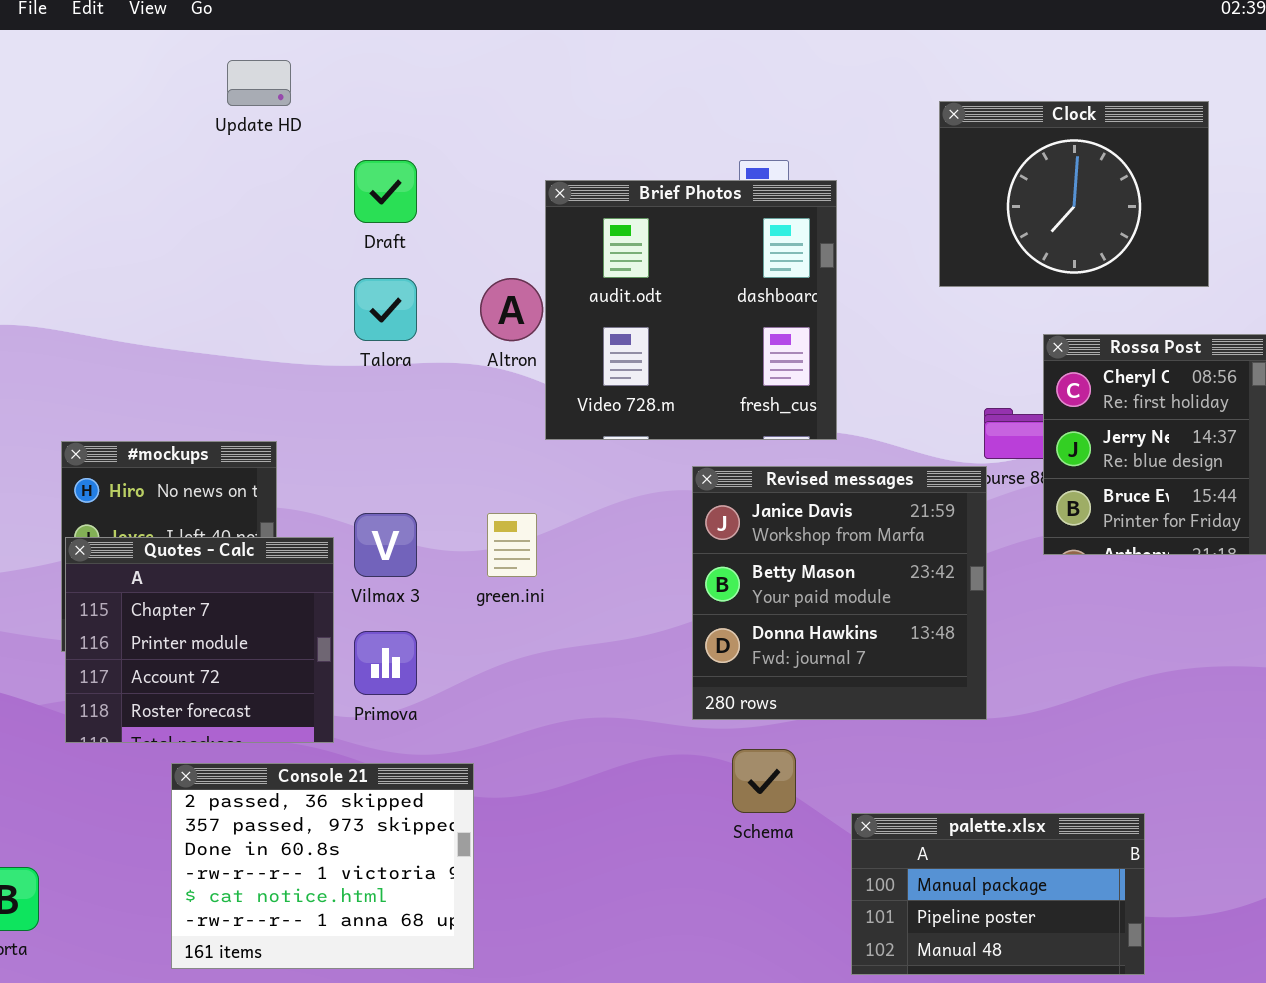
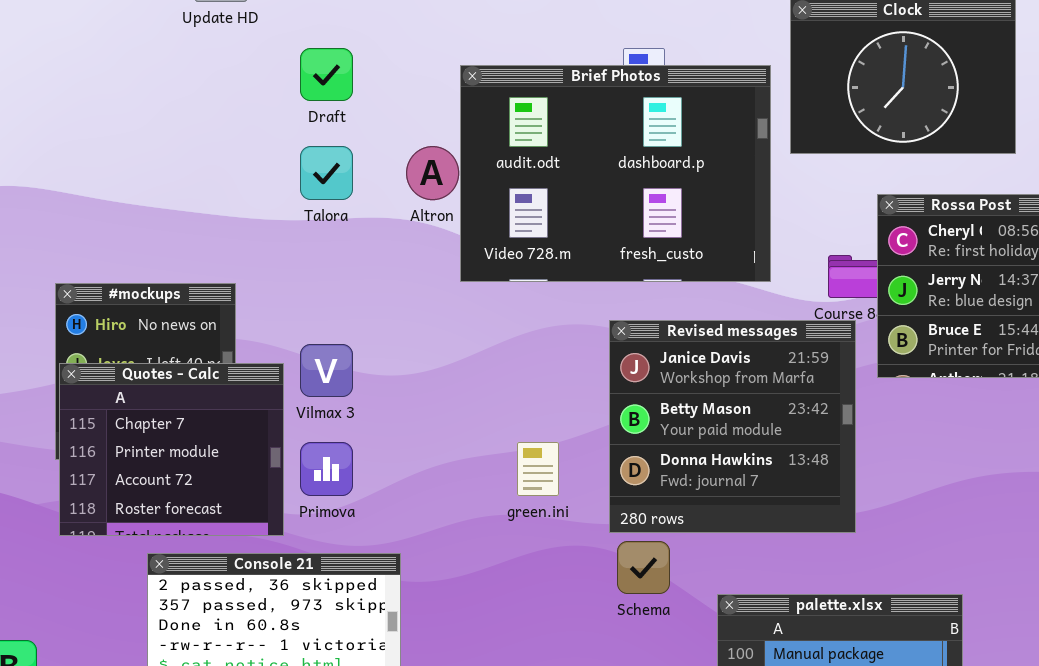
Brief Photos: [545,180,837,440] -> [460,65,771,282], resized
Revised messages: [692,466,987,720] -> [609,320,856,533], moved
green.ini: [487,513,537,577] -> [517,442,559,496], moved

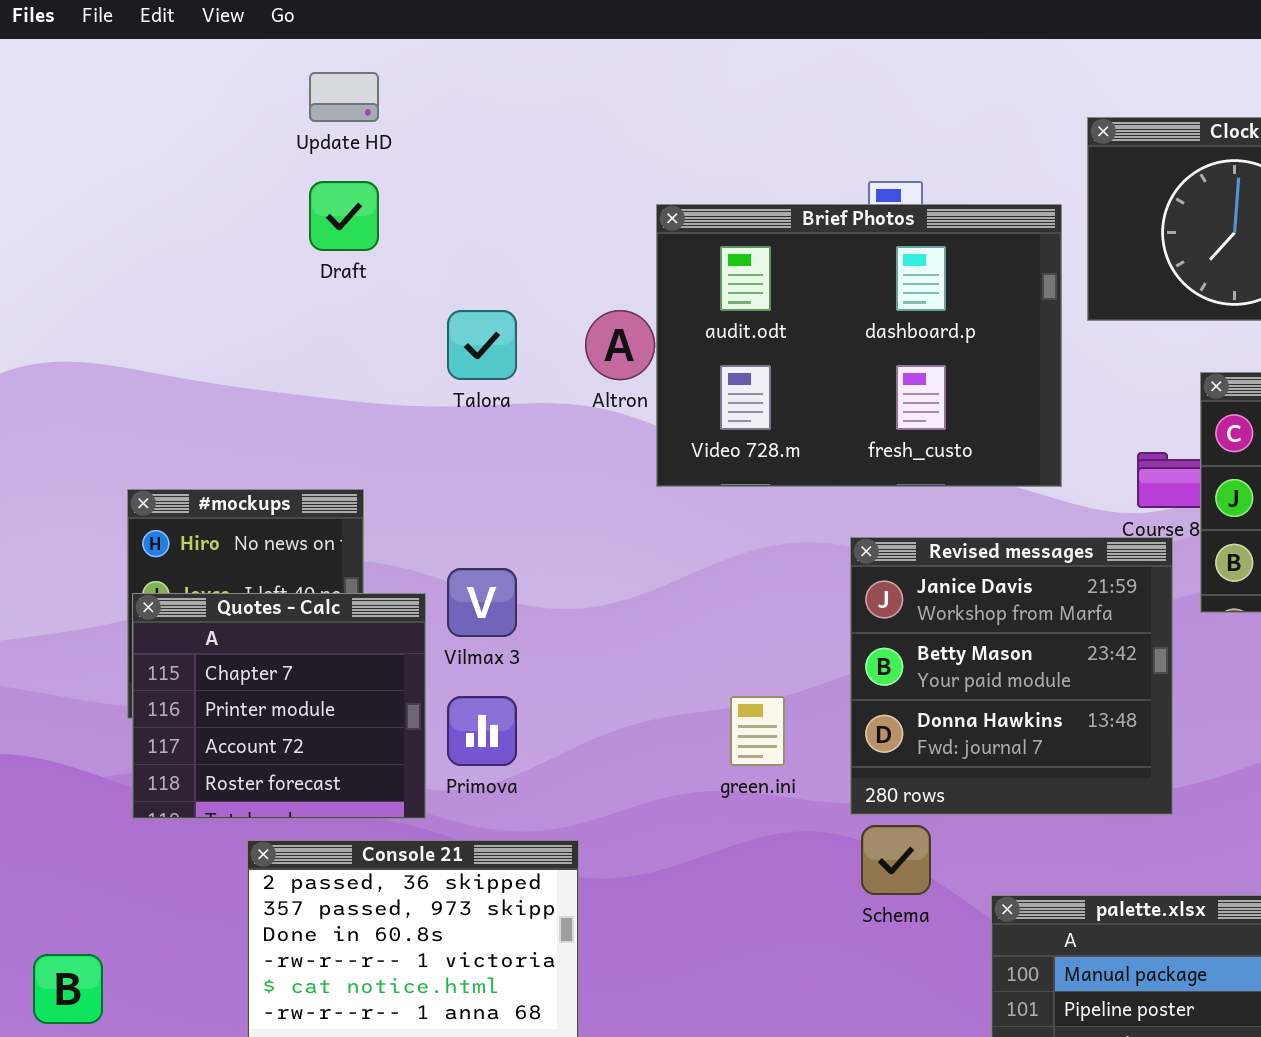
Draft: [300,48,353,101] -> [309,181,379,251], moved

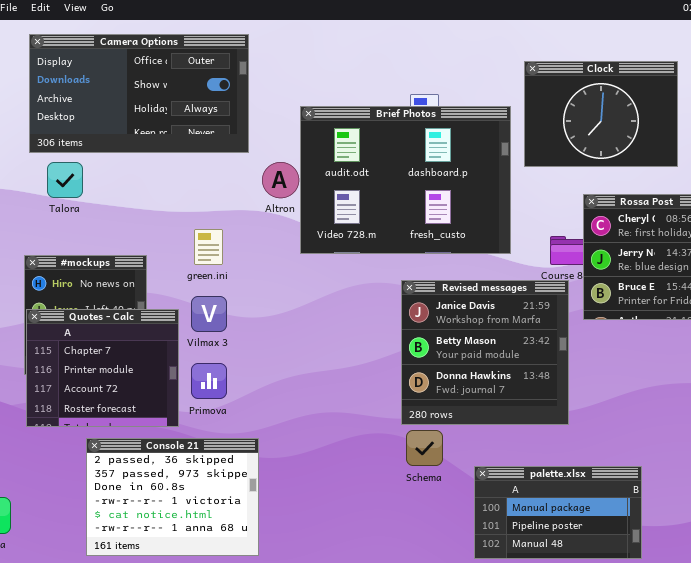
Camera Options: none -> [29,34,249,153], opened
Talora: [447,310,517,380] -> [47,162,83,198], moved
green.ini: [730,696,785,766] -> [194,229,223,265], moved

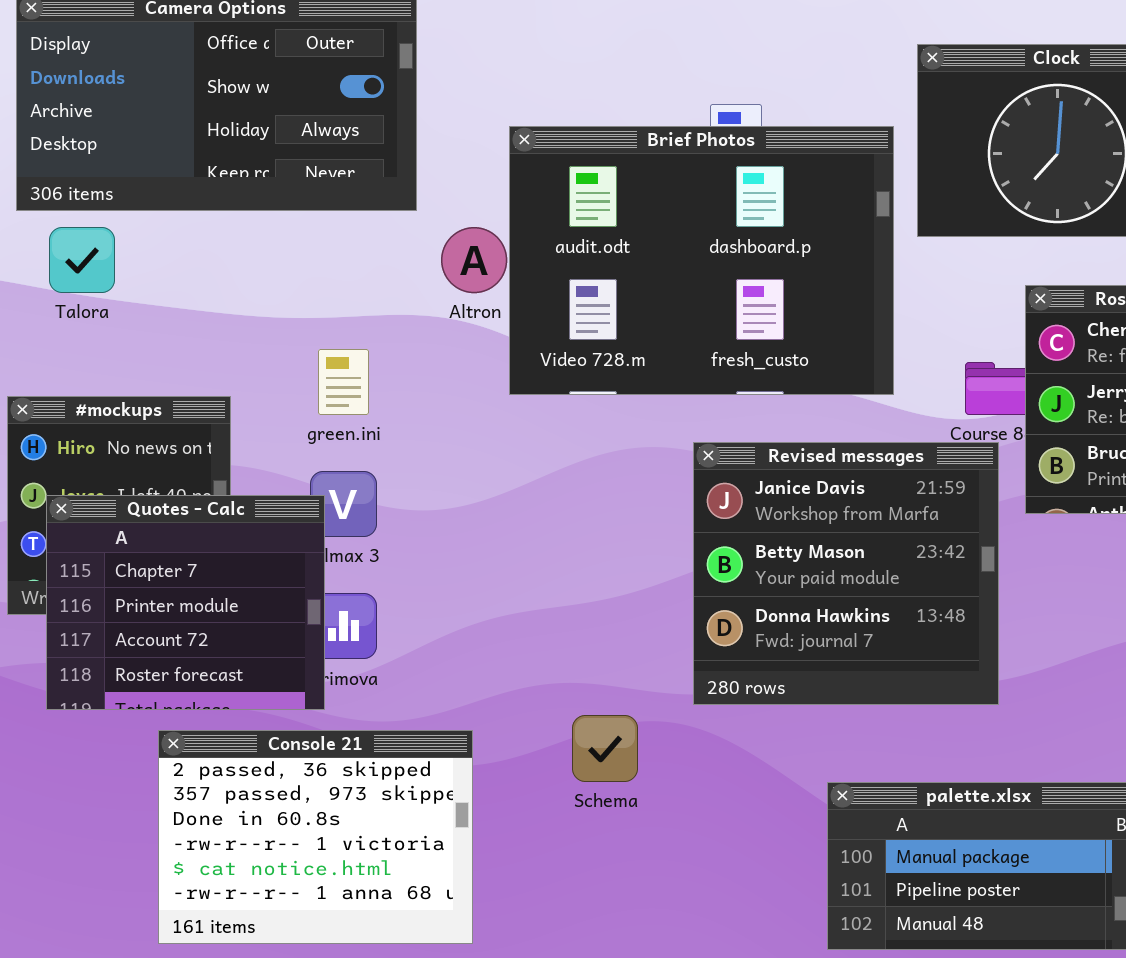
Quotes - Calc: [26,309,179,427] -> [46,495,325,710], moved
Schema: [406,430,443,466] -> [572,715,638,782], moved
Console 21: [86,438,259,556] -> [158,730,473,944], moved

